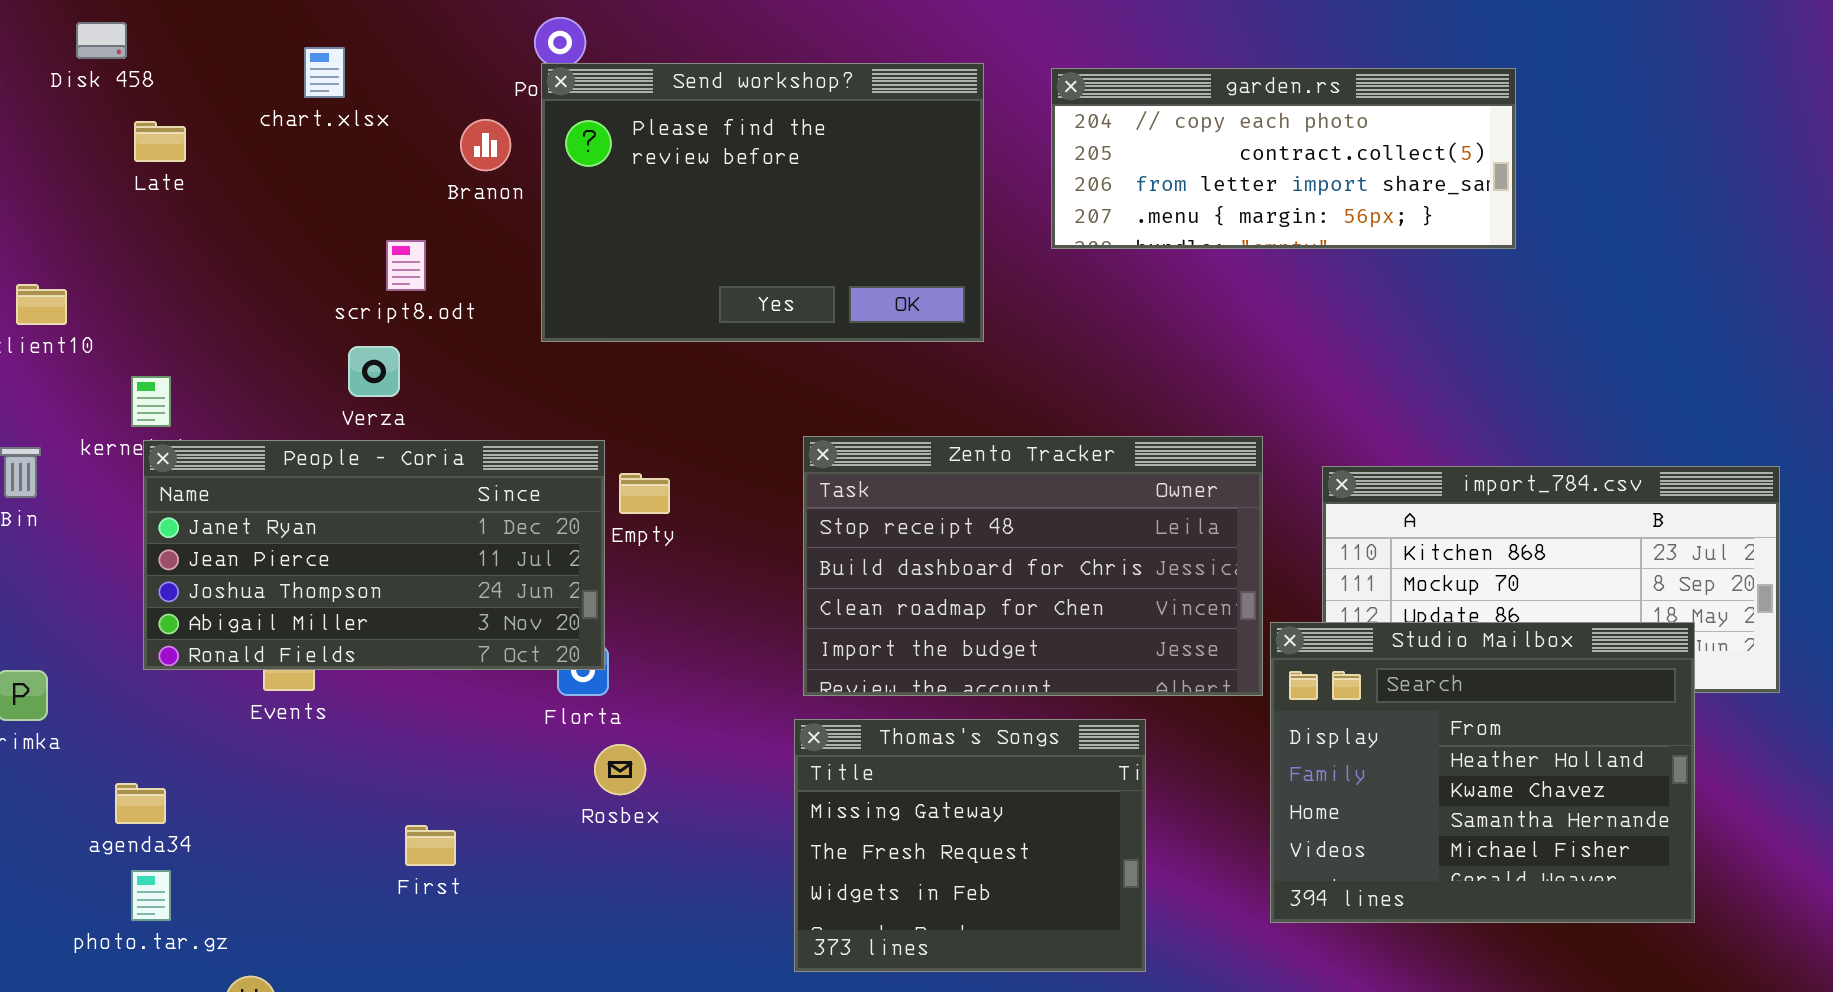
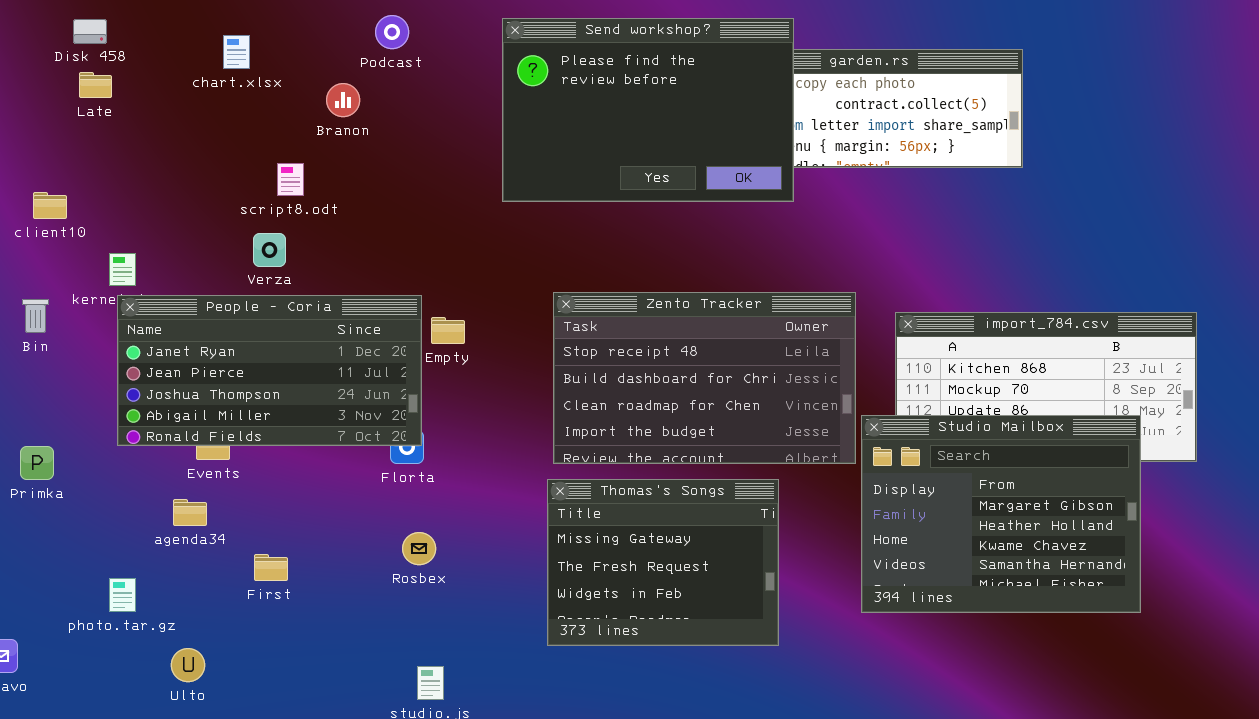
Send workshop?: [541,63,984,342] -> [502,18,794,202], moved
Late: [134,121,186,162] -> [79,72,112,98], moved
Studio Mailbox: [1270,622,1695,923] -> [861,415,1141,613], scrolled up 1 row
Rosbex: [594,744,646,795] -> [402,532,436,565], moved
agenda34: [115,783,166,824] -> [173,499,207,526], moved
First: [405,825,456,866] -> [254,554,288,581], moved

